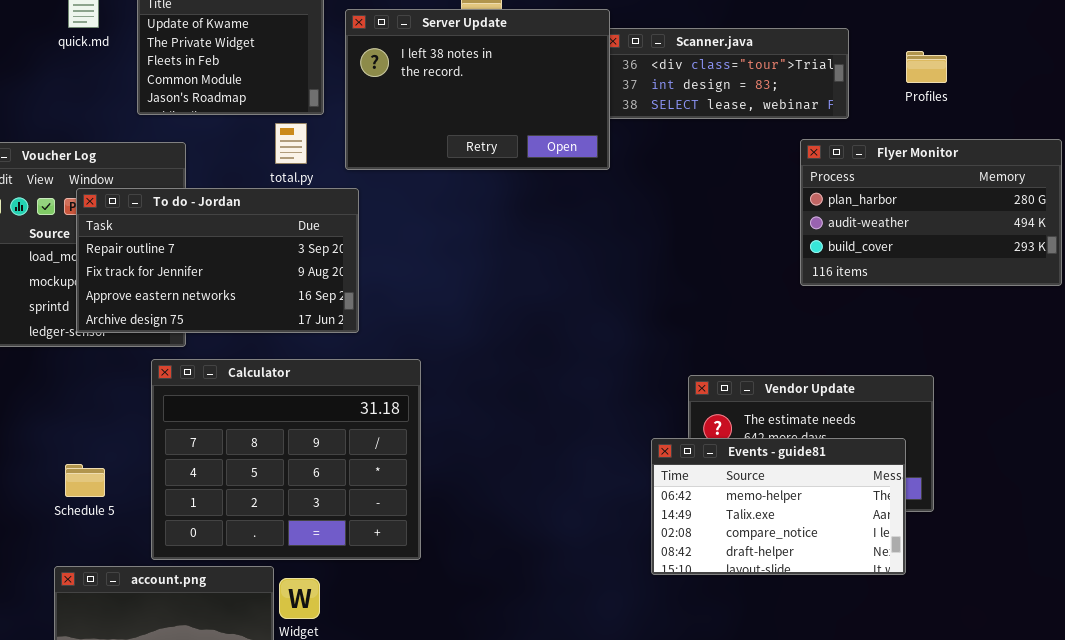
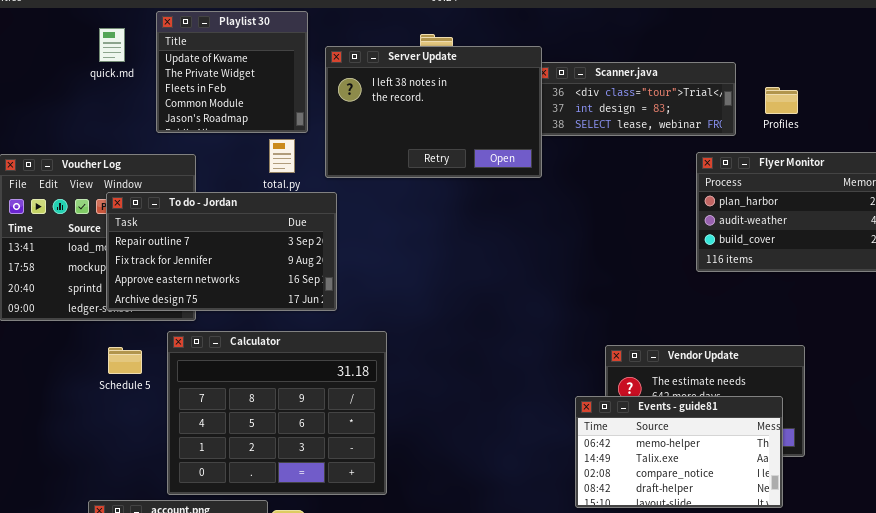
Profiles: [906,51,947,83] -> [765,87,798,114], moved
Schedule 5: [65,464,105,497] -> [108,347,142,374], moved

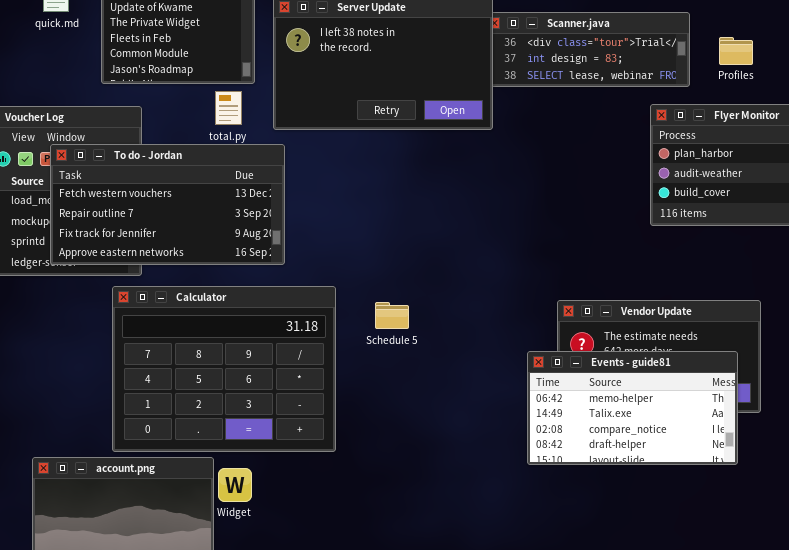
To do - Jordan: [106,192,337,311] -> [50,144,285,265], scrolled up 1 row
Schedule 5: [108,347,142,374] -> [375,302,409,329], moved

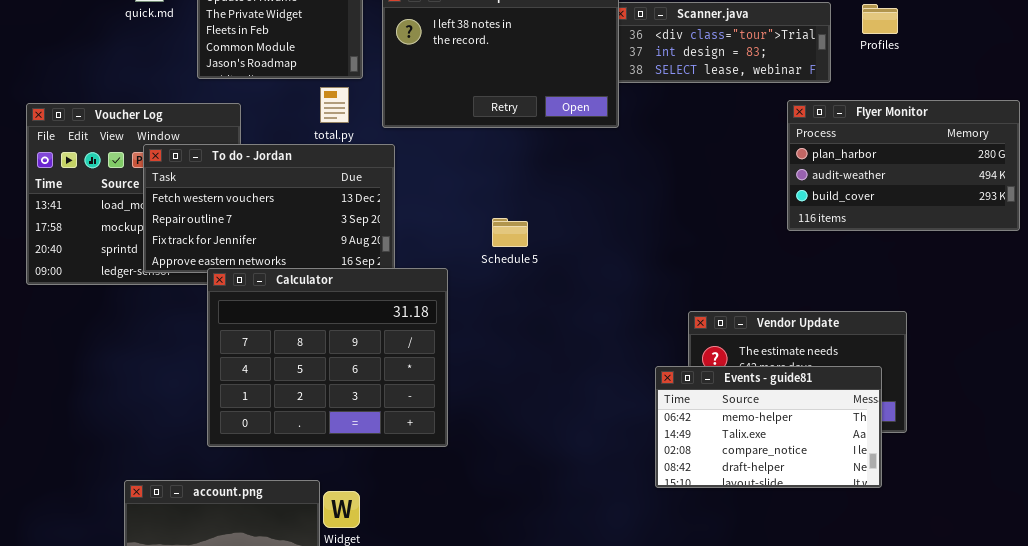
Profiles: [719,37,753,65] -> [862,4,898,34], moved
Calculator: [112,286,336,452] -> [207,268,448,447], moved
Schedule 5: [375,302,409,329] -> [492,218,528,247], moved

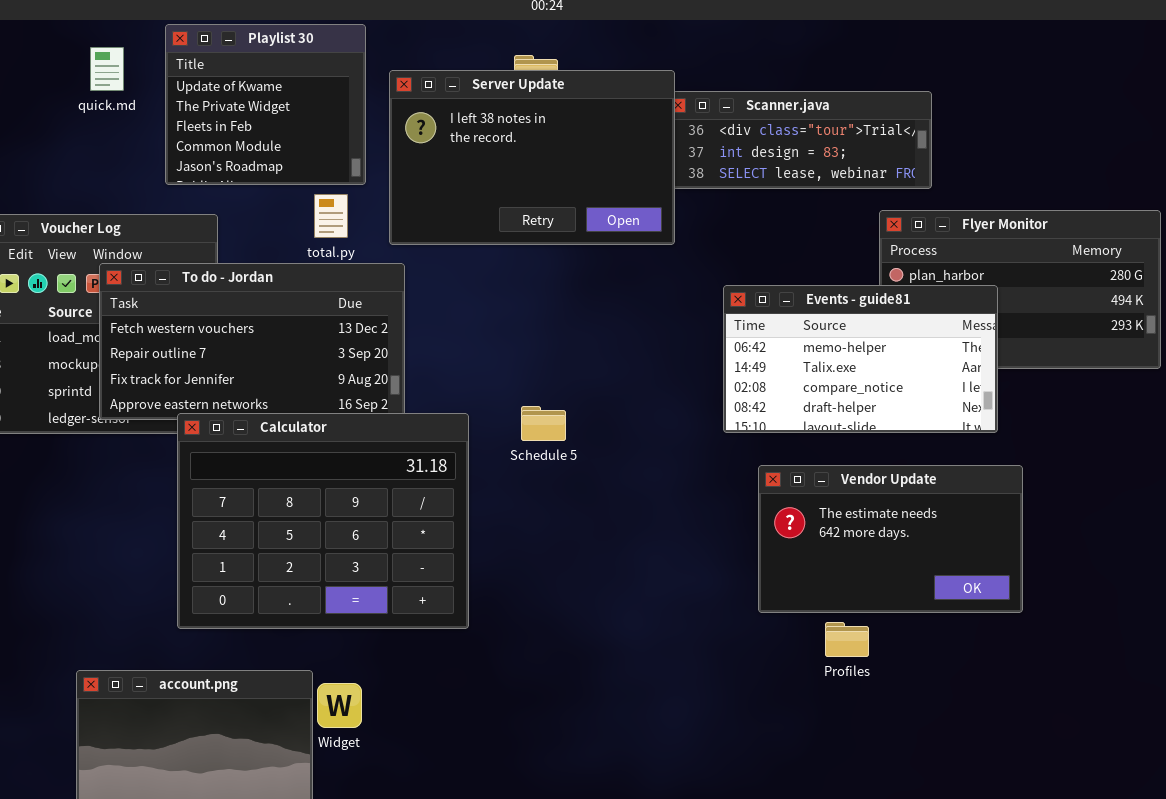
Profiles: [862,4,898,34] -> [825,622,869,657], moved
Schedule 5: [492,218,528,247] -> [521,406,566,441], moved
Events - guide81: [655,366,882,488] -> [723,285,998,433], moved

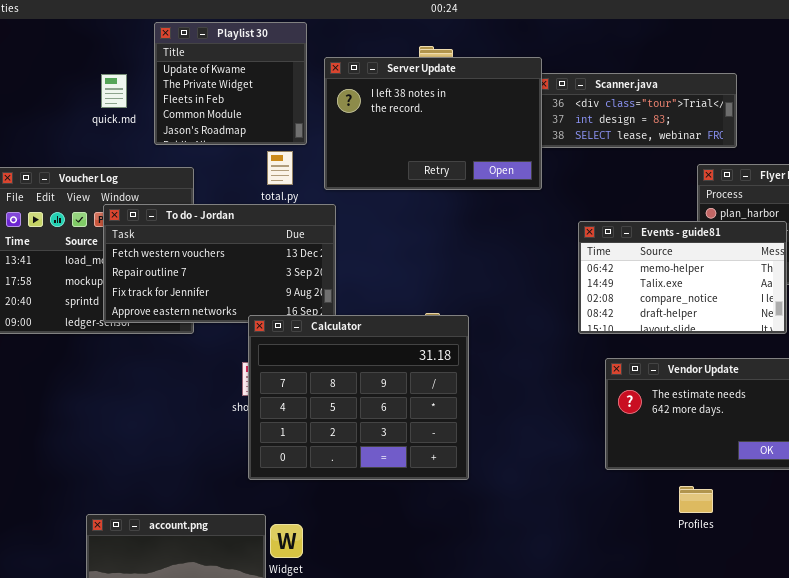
quick.md: [90,47,124,91] -> [101,74,127,108], moved
Calculator: [177,413,469,629] -> [248,315,469,480], moved
Profiles: [825,622,869,657] -> [679,486,713,513], moved

